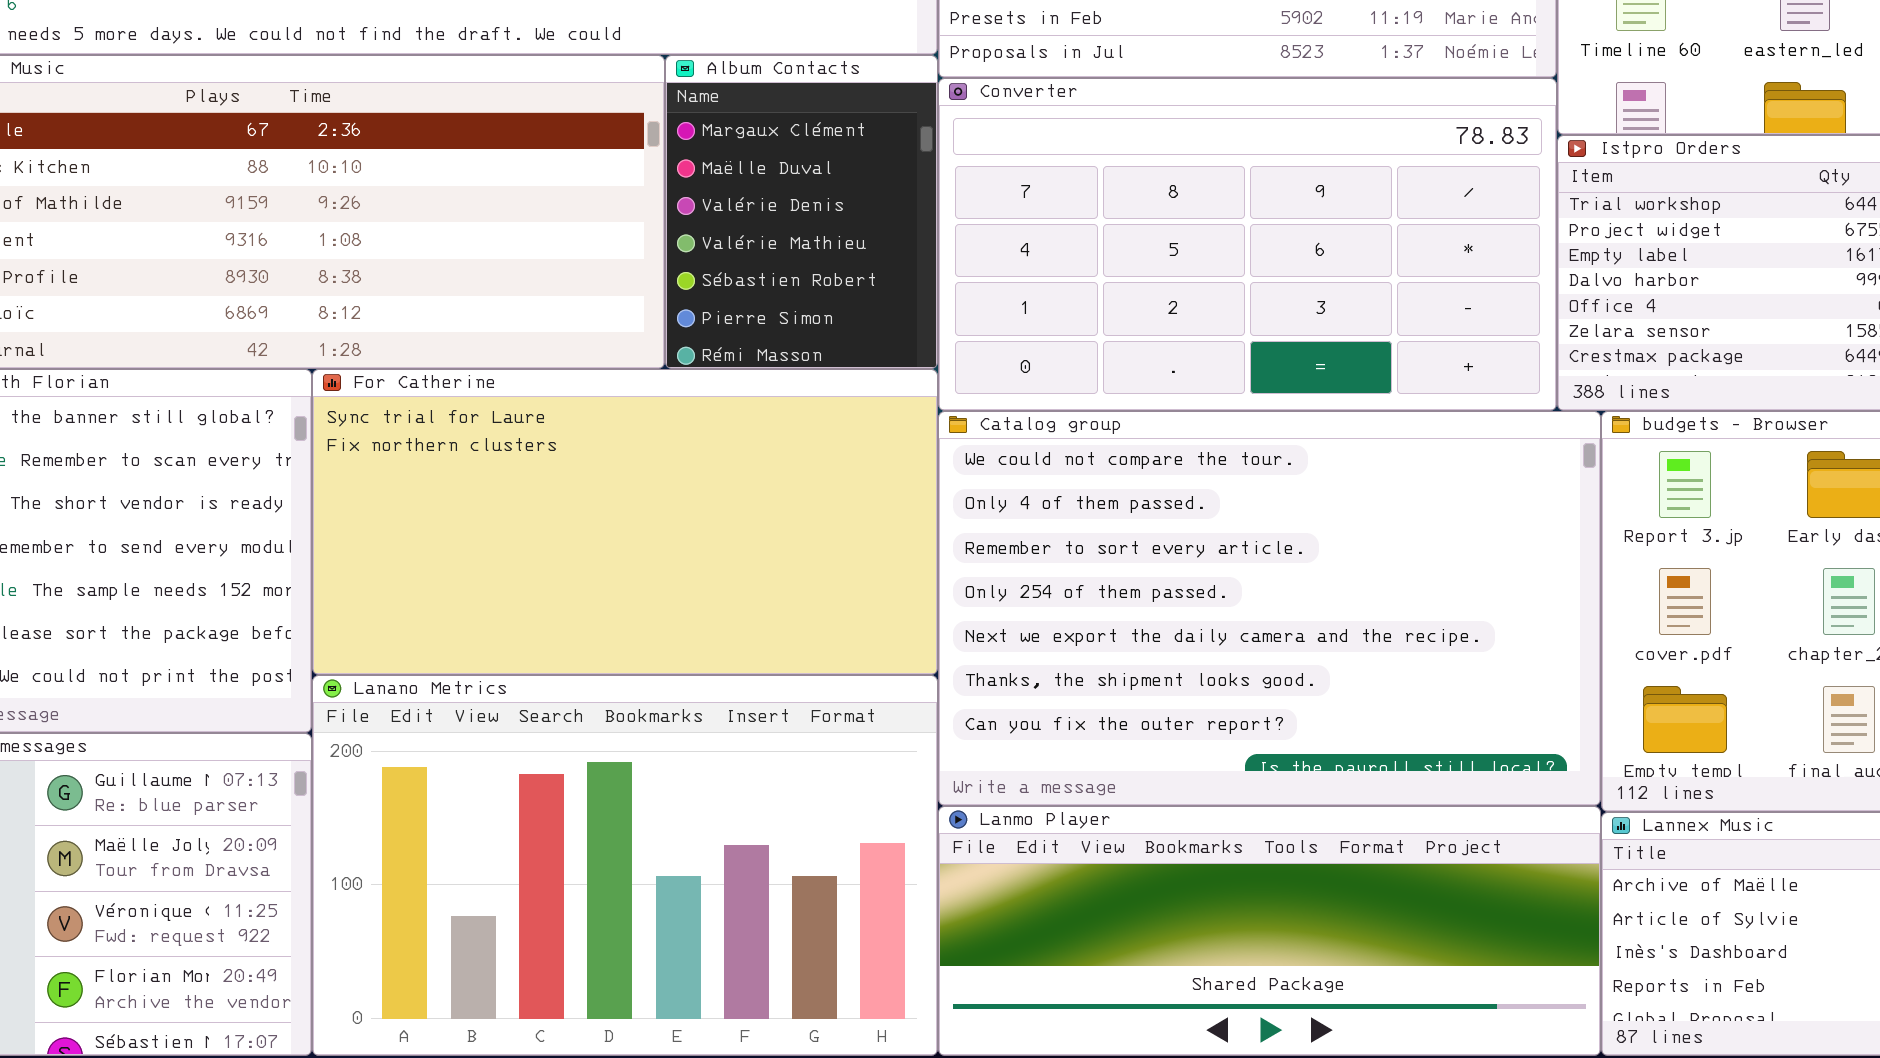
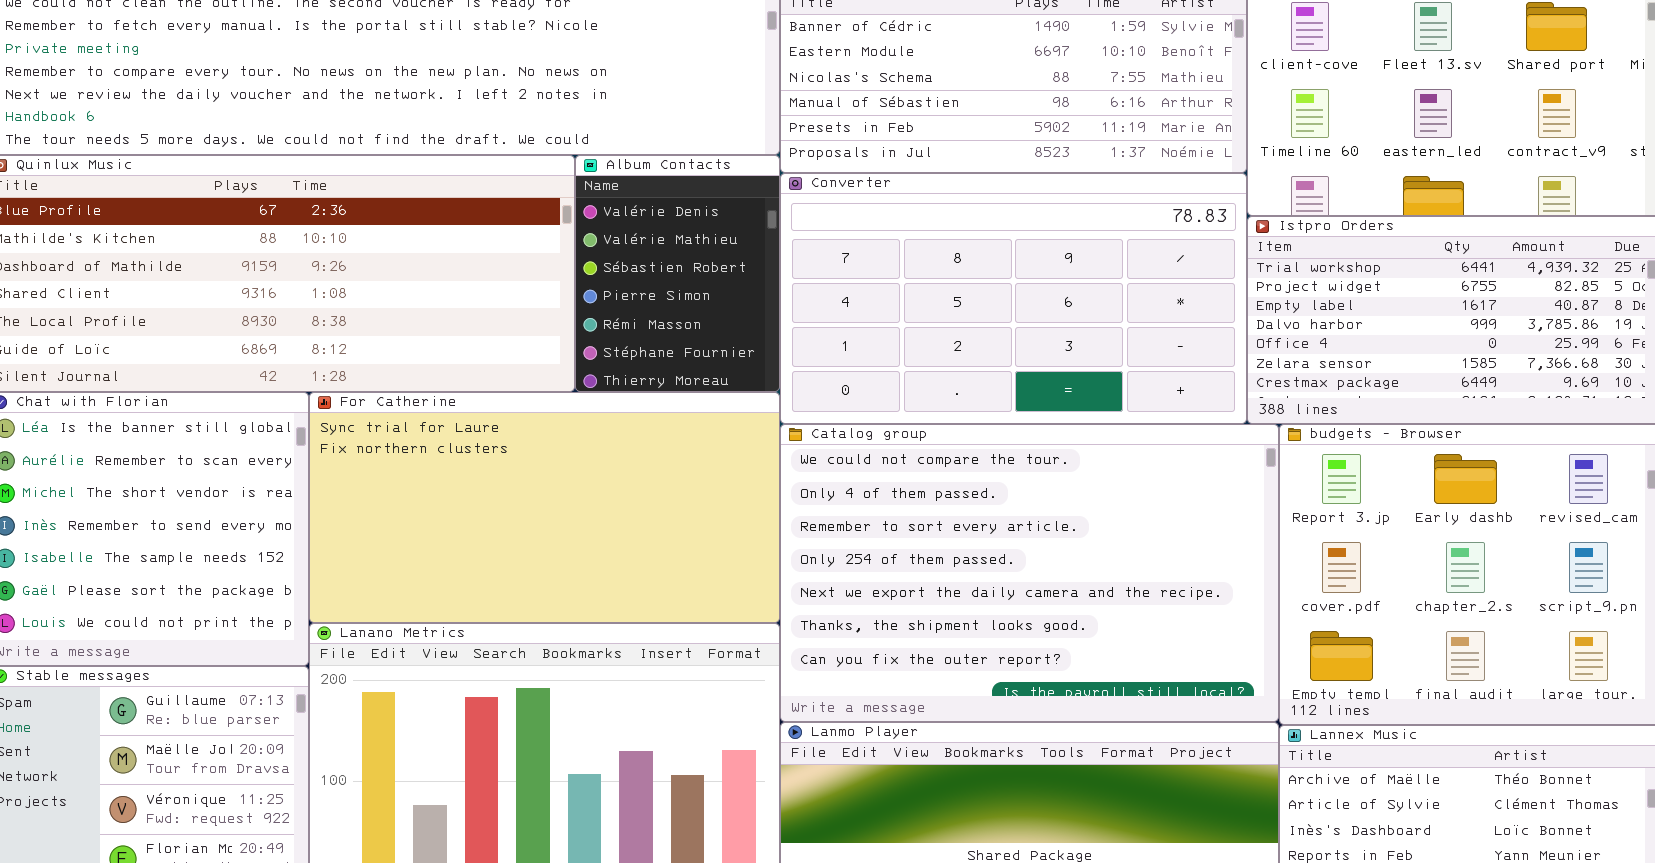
Album Contacts: [665,55,938,369] -> [575,155,780,392], scrolled down 2 rows

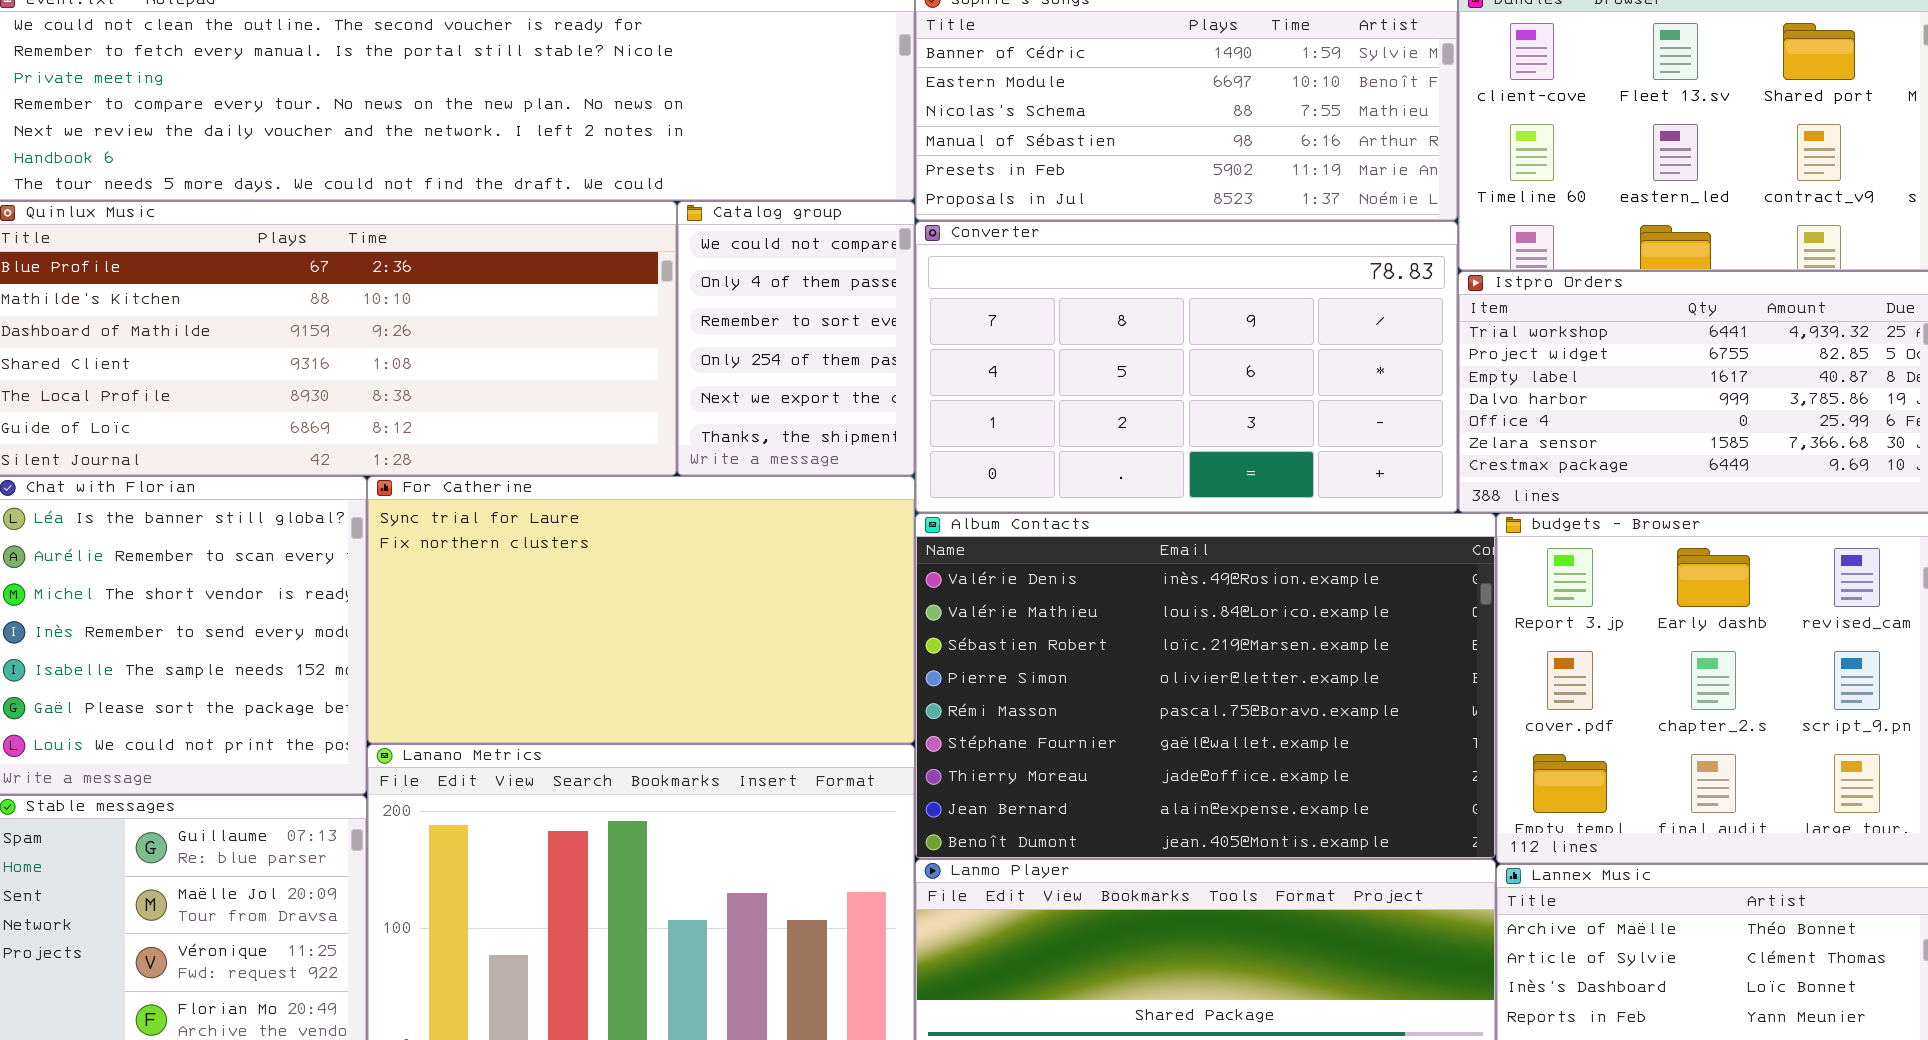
Album Contacts: [575,155,780,392] -> [915,513,1496,859], moved, resized
Catalog group: [780,424,1279,722] -> [677,201,915,476], moved, resized

